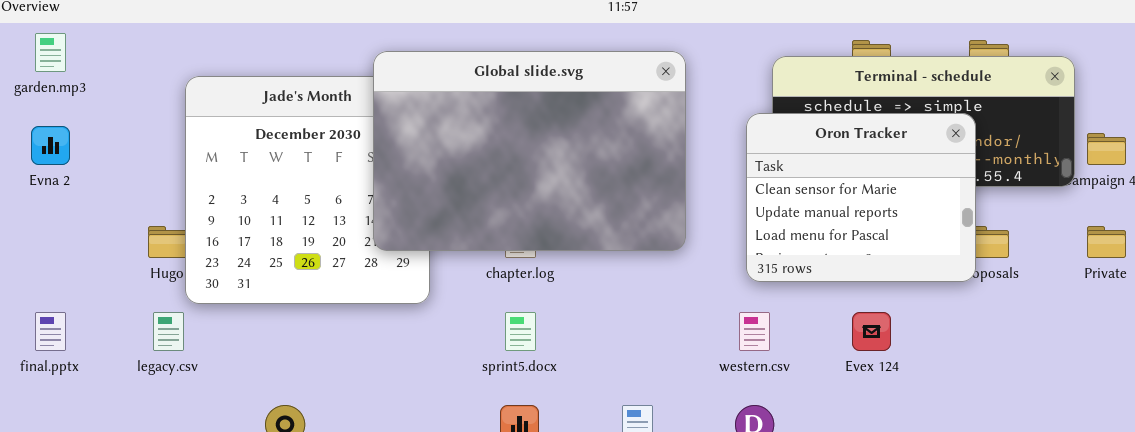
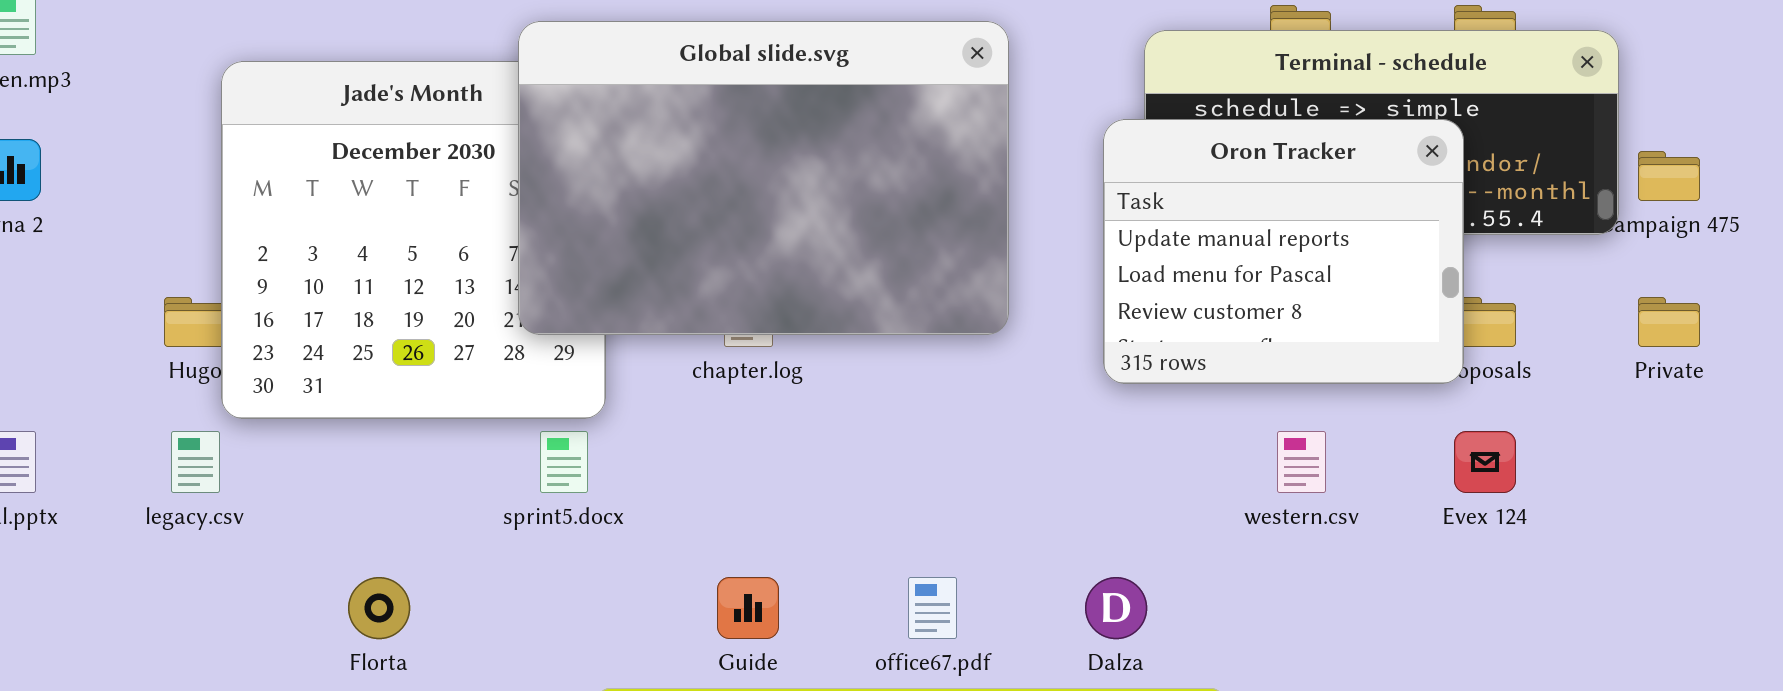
Oron Tracker: [746,113,976,282] -> [1103,119,1464,384], scrolled down 1 row
sprint5.docx: [505,312,536,351] -> [540,431,588,493], moved
western.csv: [739,312,770,351] -> [1277,431,1326,493], moved
Evex 124: [852,312,891,351] -> [1454,431,1516,493], moved

